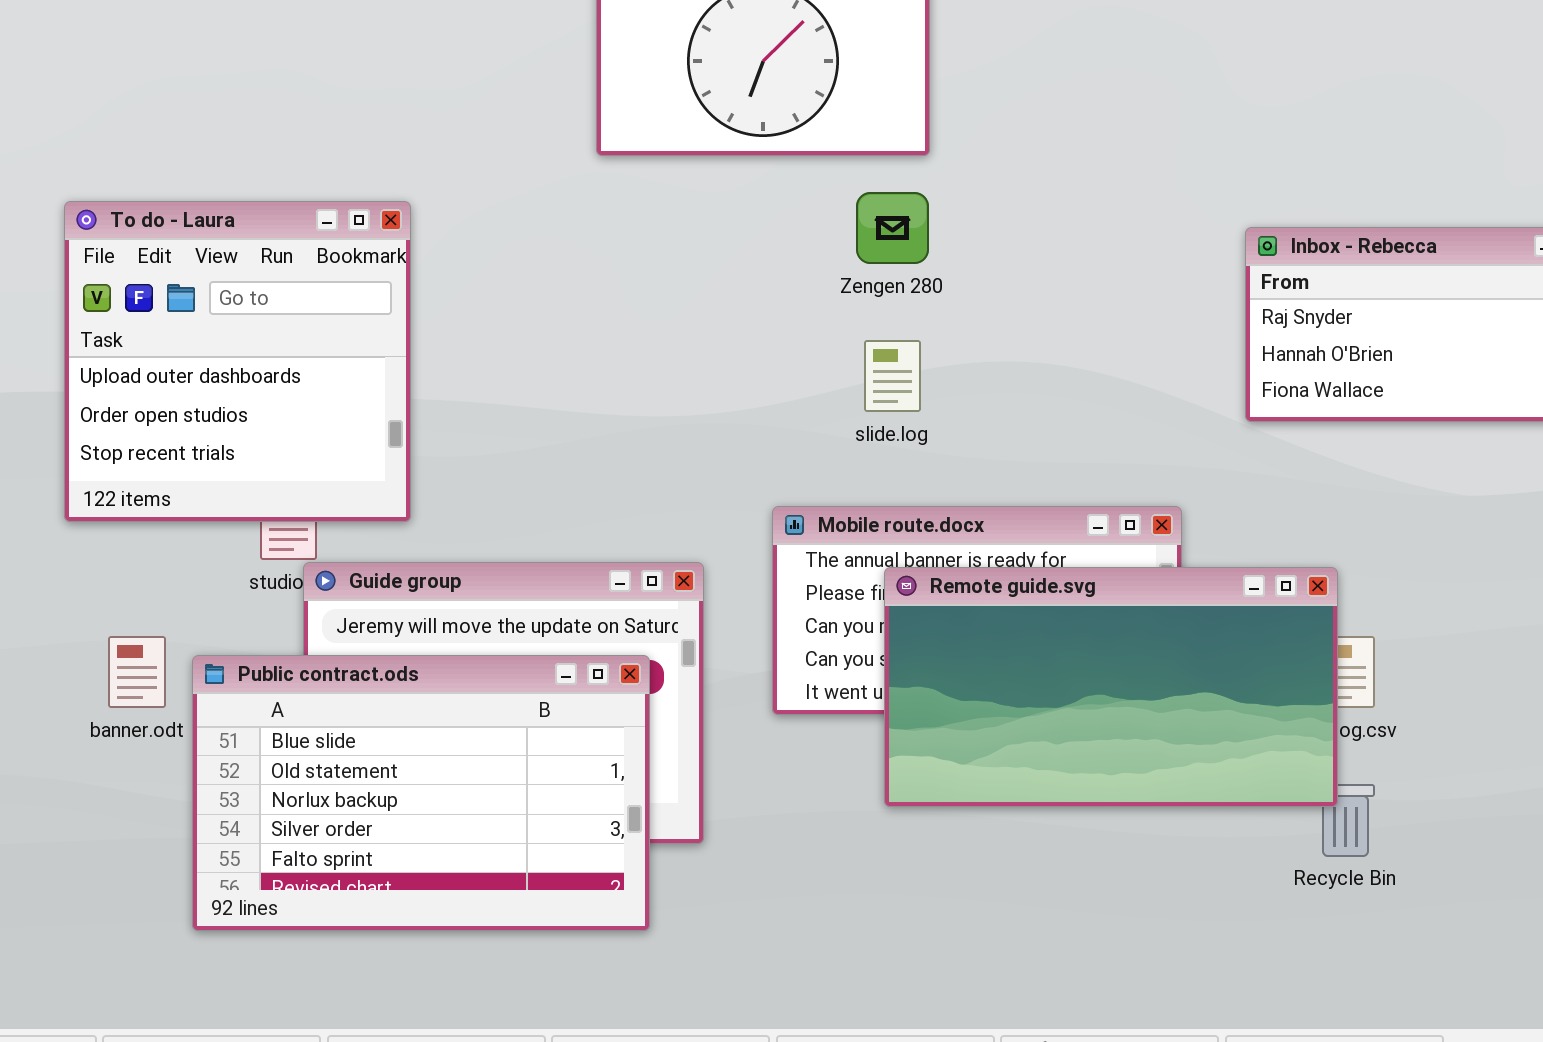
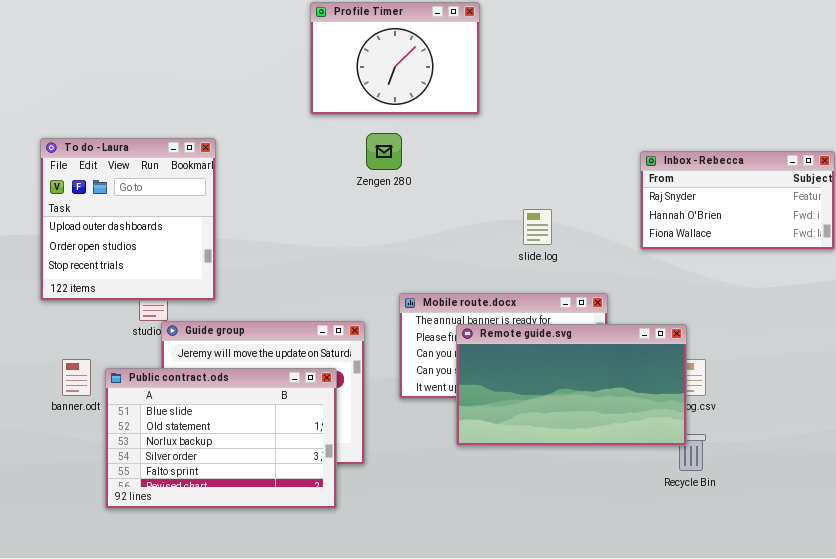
Zengen 280: [856,192,929,264] -> [366,133,402,170], moved
slide.log: [864,340,921,412] -> [523,209,552,245], moved

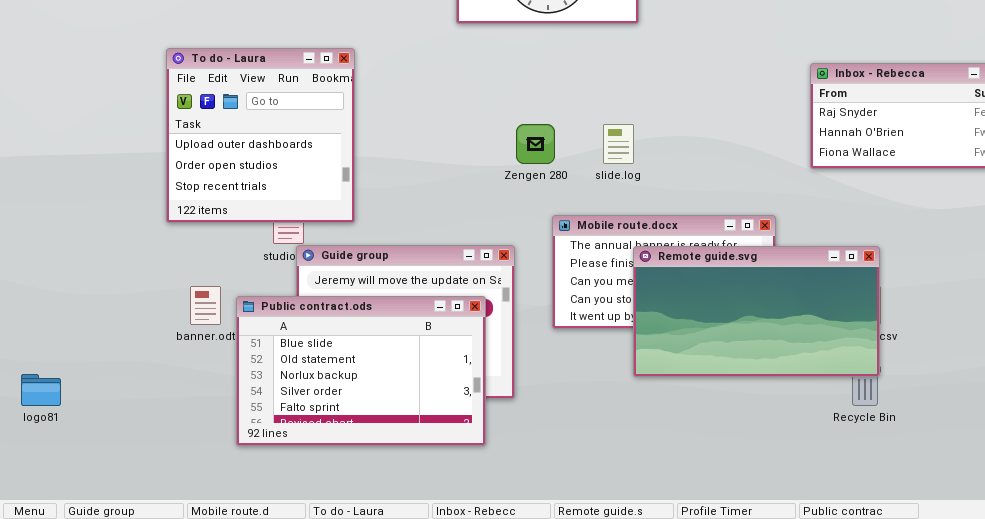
Zengen 280: [366,133,402,170] -> [516,124,555,164], moved
slide.log: [523,209,552,245] -> [603,124,634,164], moved
Remote guide.svg: [456,324,687,446] -> [633,246,880,377], moved

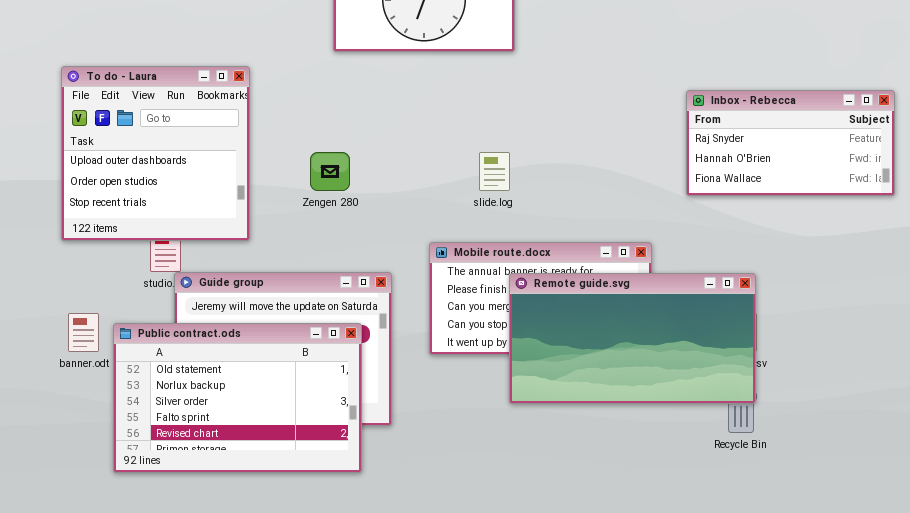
To do - Laura: [166,48,355,223] -> [61,66,250,241], moved
Zengen 280: [516,124,555,164] -> [310,152,350,191], moved
Public contract.ods: [236,296,486,446] -> [113,323,362,473], scrolled down 1 row

